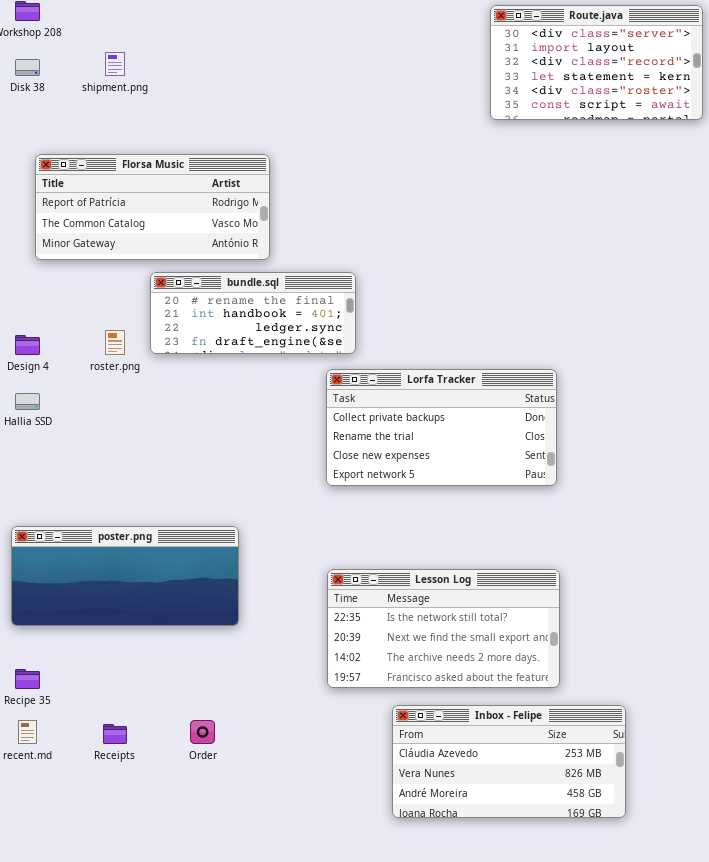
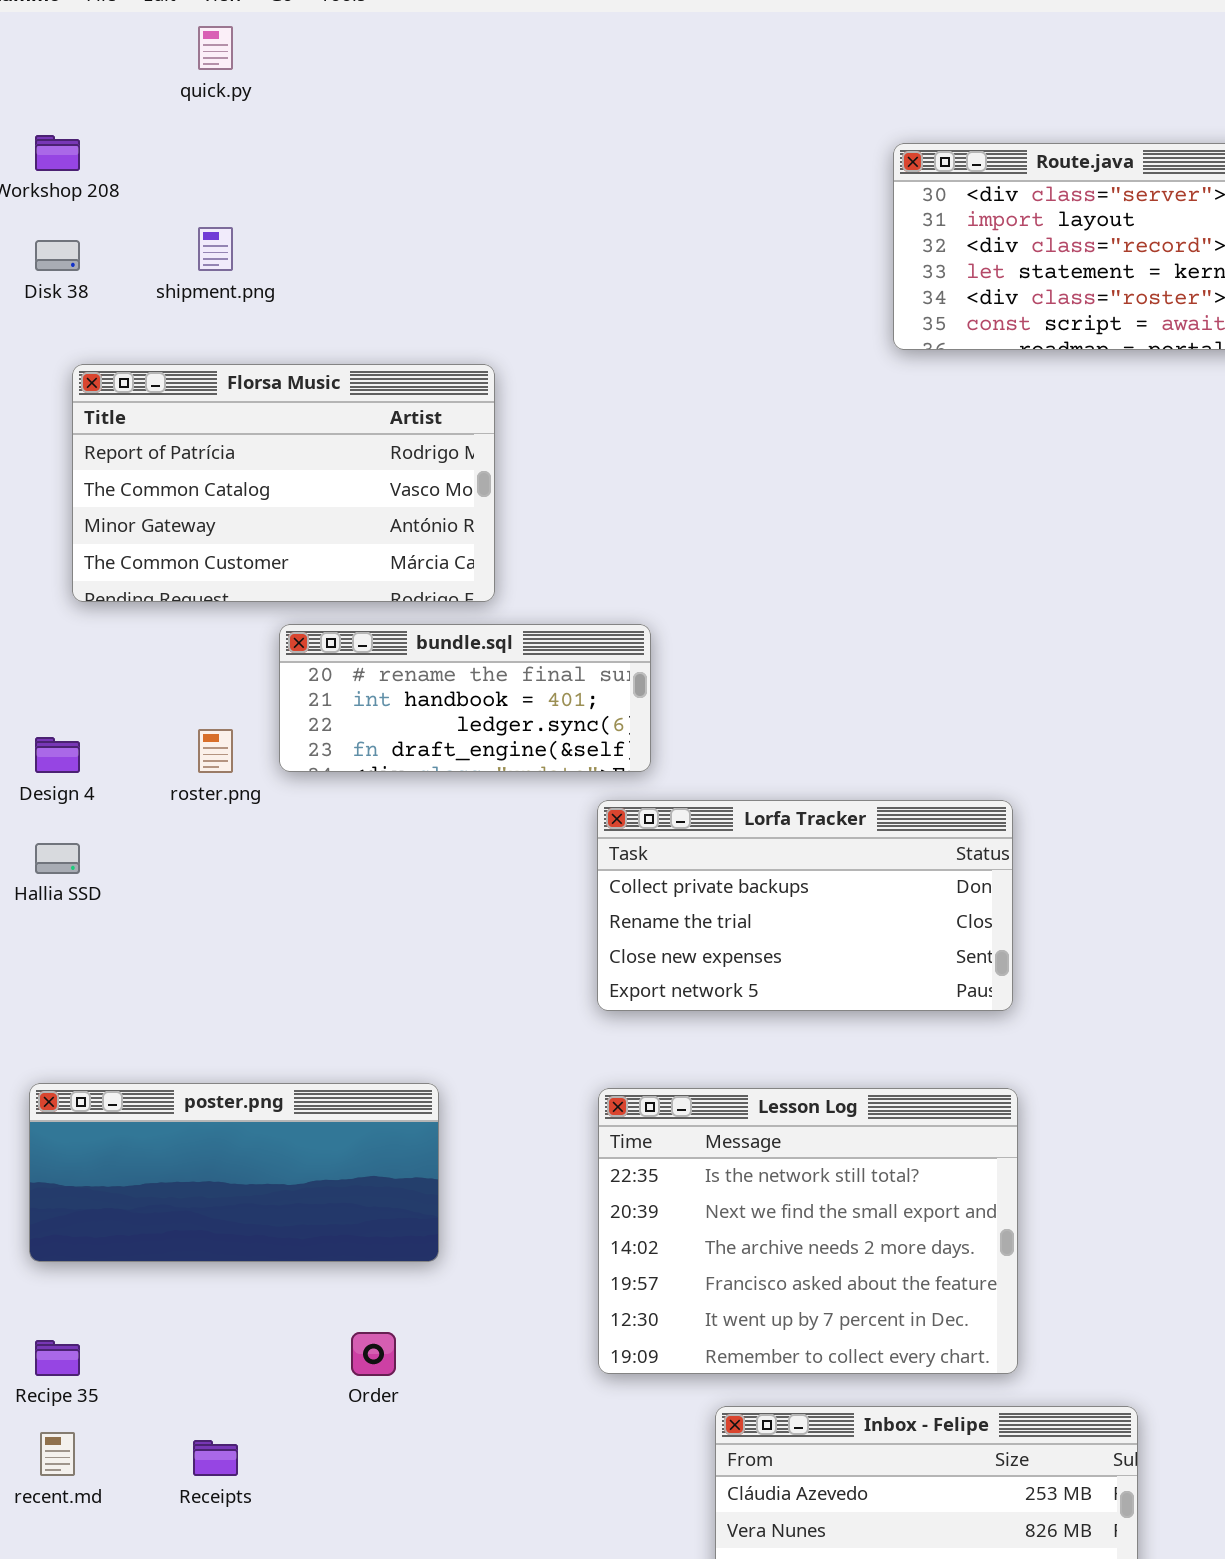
Florsa Music: [35,154,270,260] -> [72,364,495,602], resized
Lesson Log: [327,569,560,688] -> [598,1088,1018,1374], resized
Order: [190,720,215,744] -> [351,1332,396,1376], moved

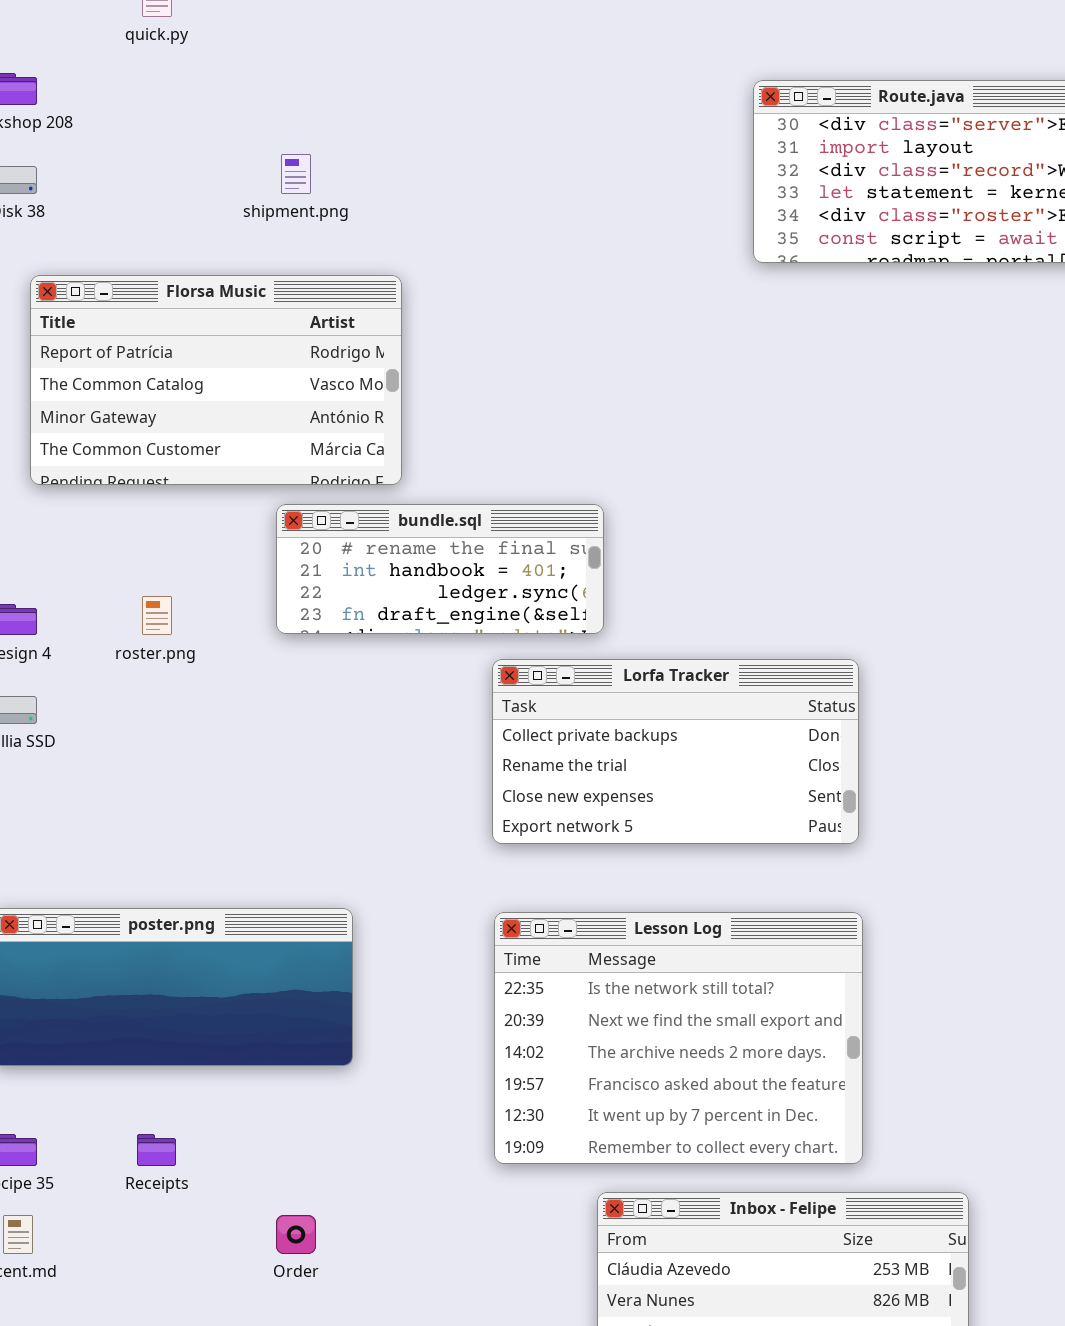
shipment.png: [198,227,233,271] -> [281,154,311,194], moved
bundle.sql: [279,624,651,772] -> [276,504,604,634], moved
Order: [351,1332,396,1376] -> [276,1215,316,1254], moved
Receipts: [193,1440,238,1476] -> [137,1134,176,1166], moved

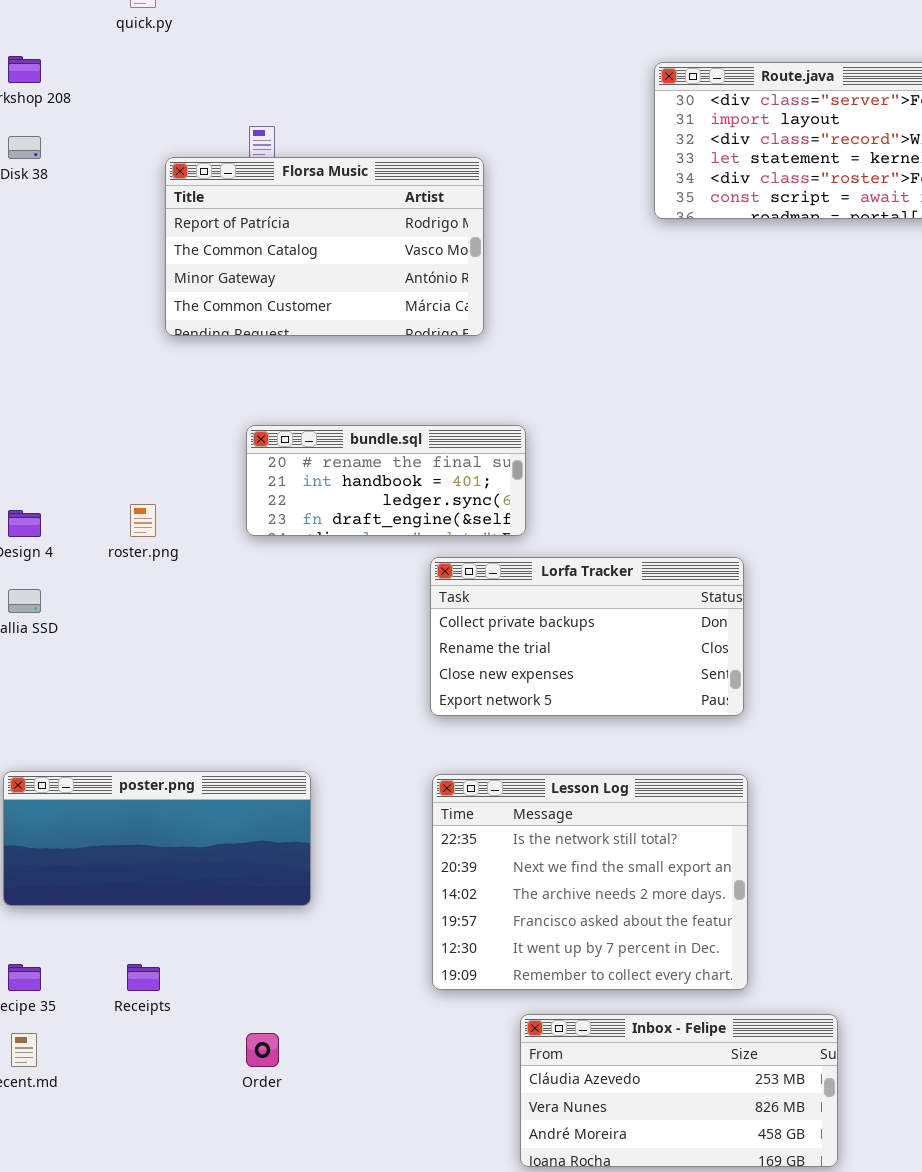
Florsa Music: [30,275,402,485] -> [165,157,484,336], moved

